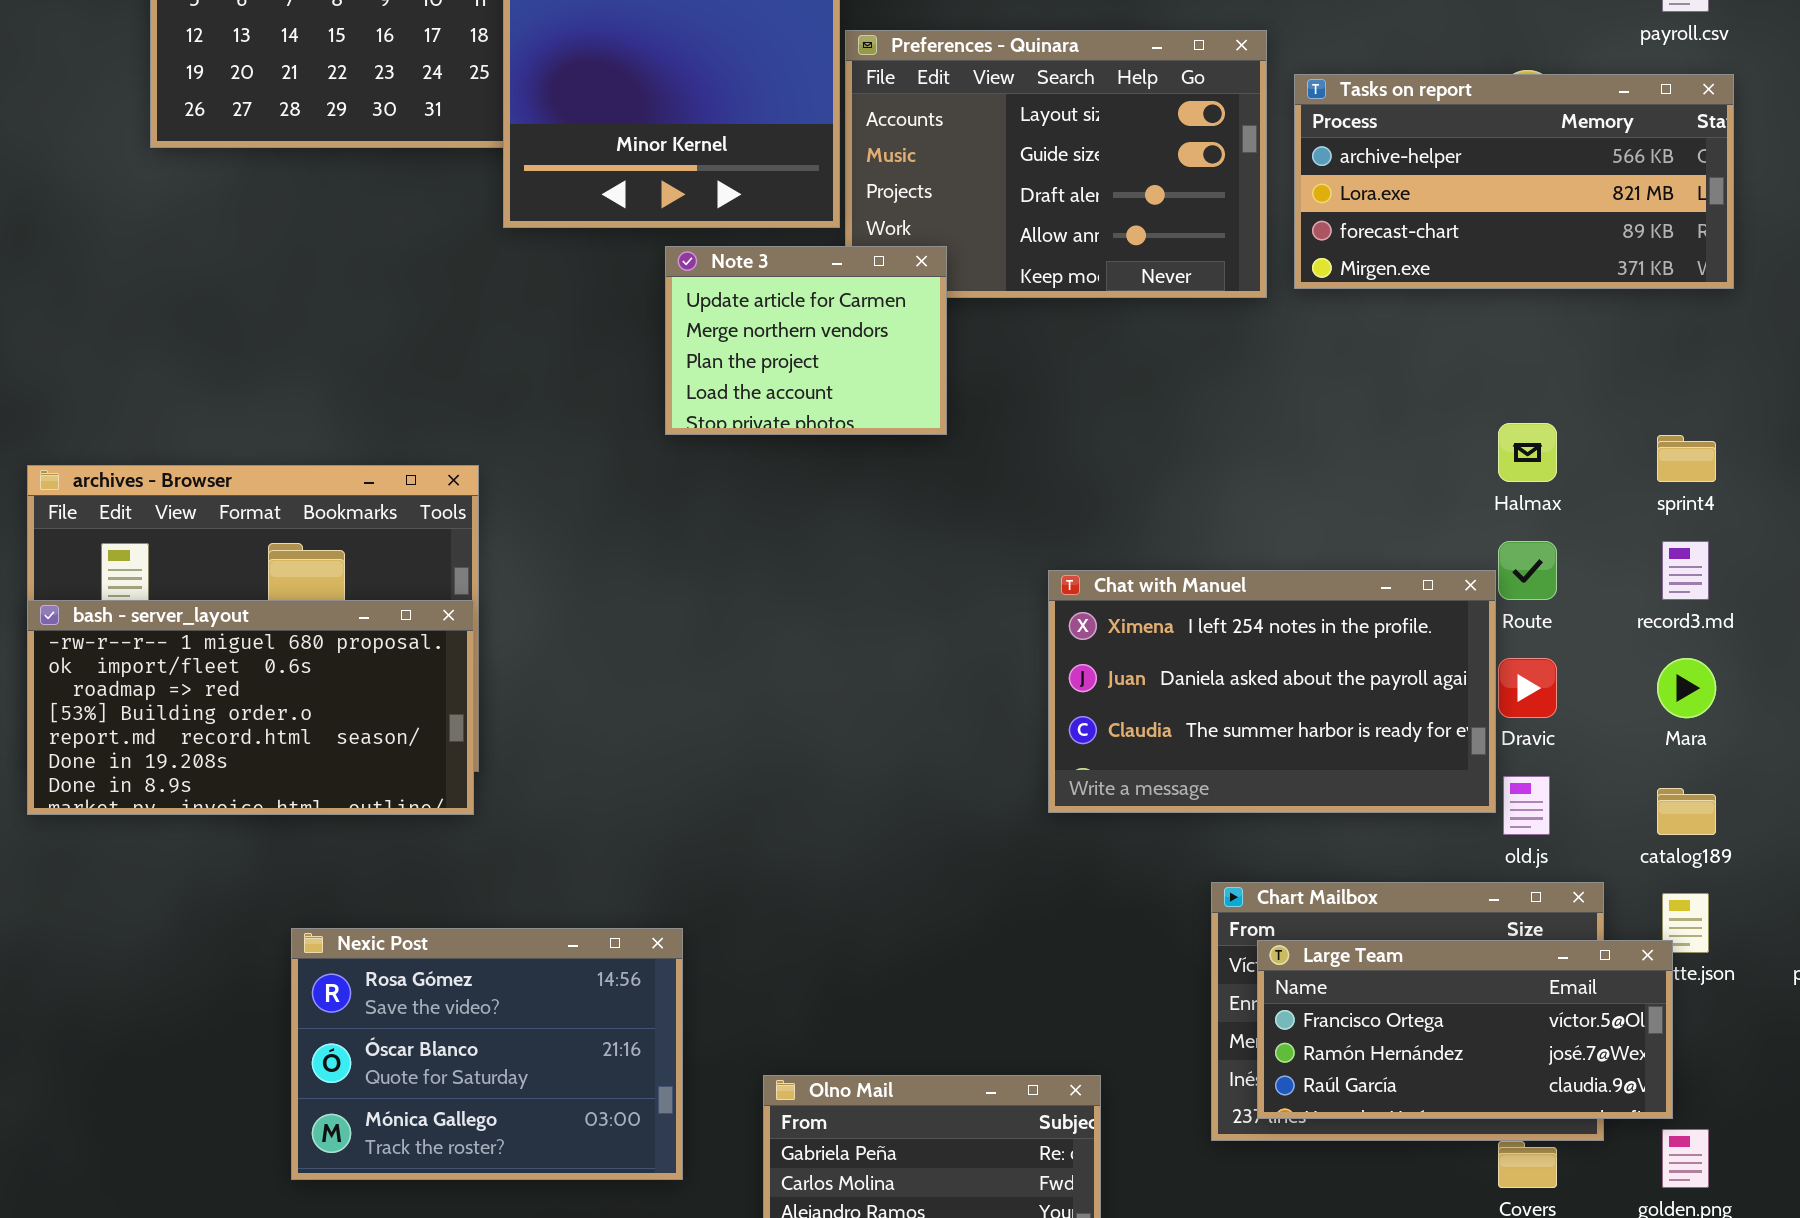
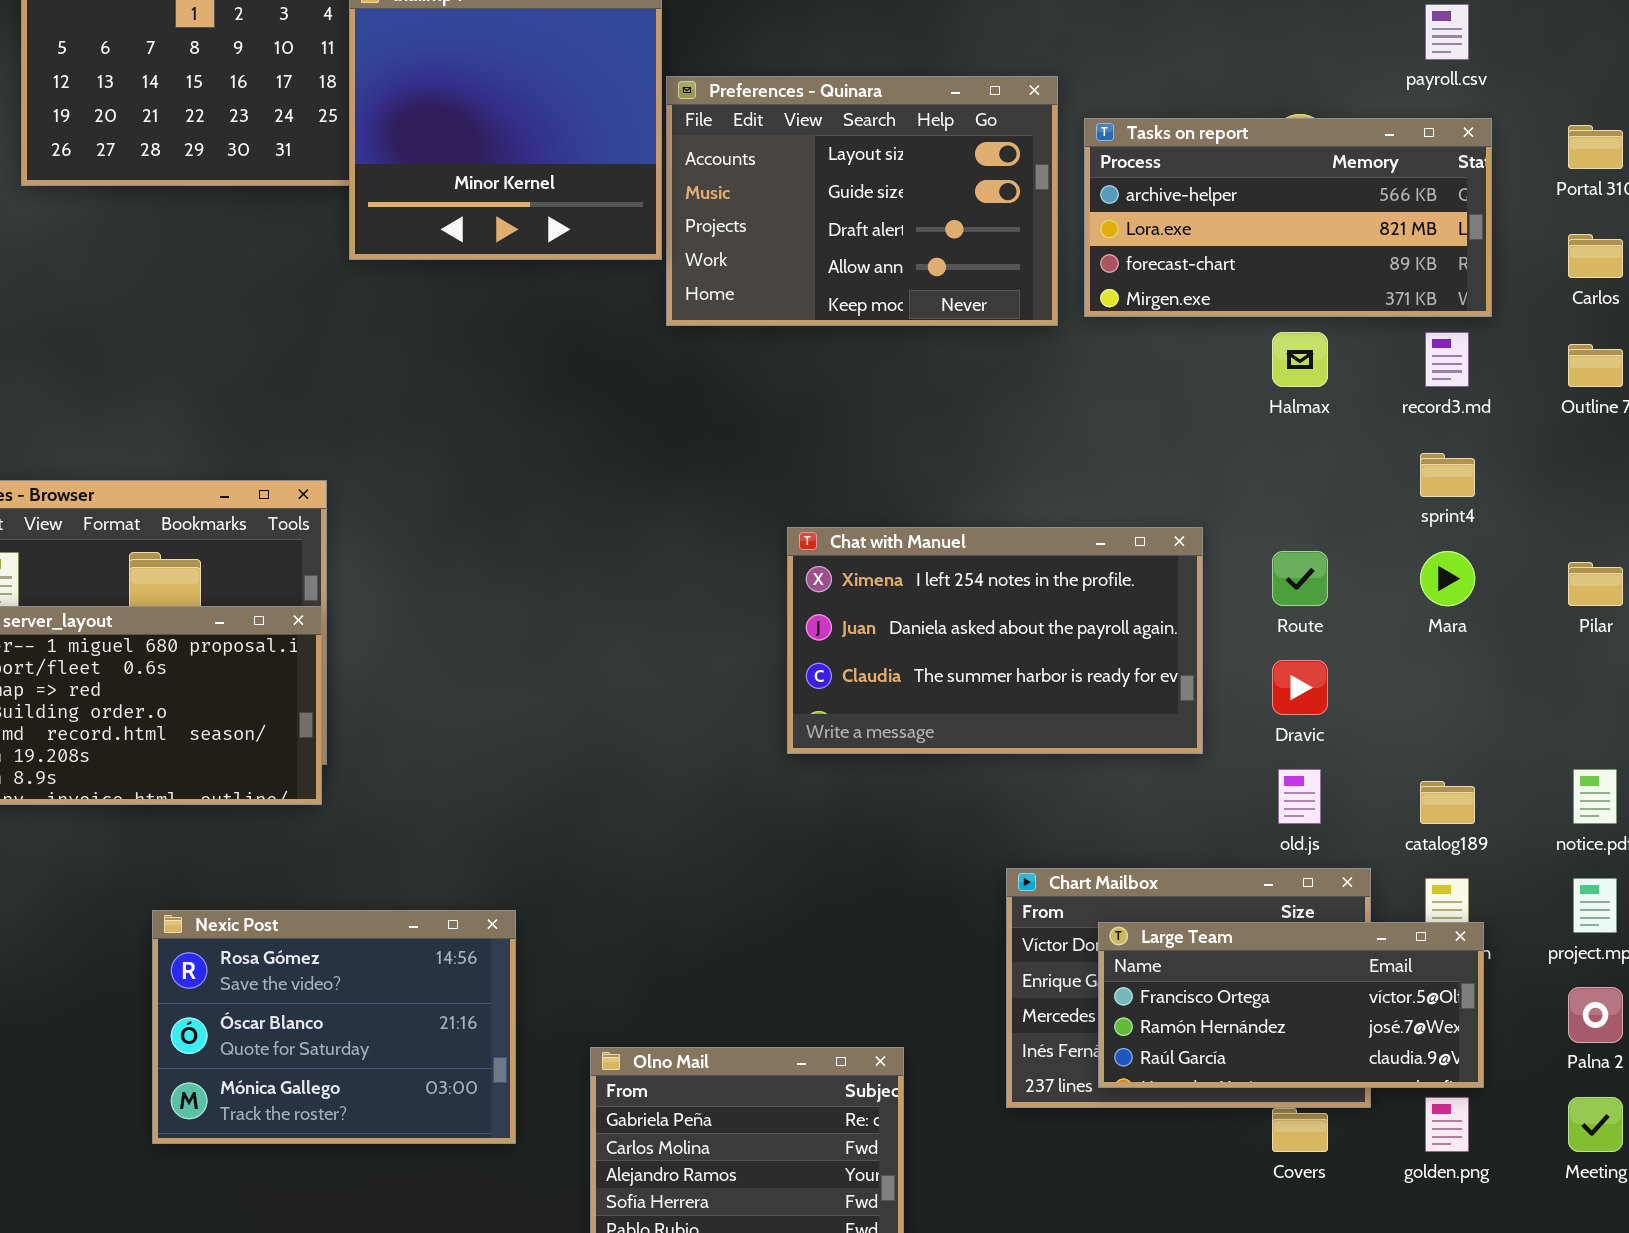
Note 3: [665,246,947,435] -> none, closed
Halmax: [1498,423,1557,482] -> [1272,332,1328,387], moved
record3.md: [1662,541,1709,600] -> [1425,332,1469,387], moved
Chat with Manuel: [1048,570,1496,813] -> [787,527,1203,754], moved
Mara: [1657,658,1716,718] -> [1420,551,1475,606], moved
Large Team: [1257,940,1673,1119] -> [1098,922,1484,1088], moved

